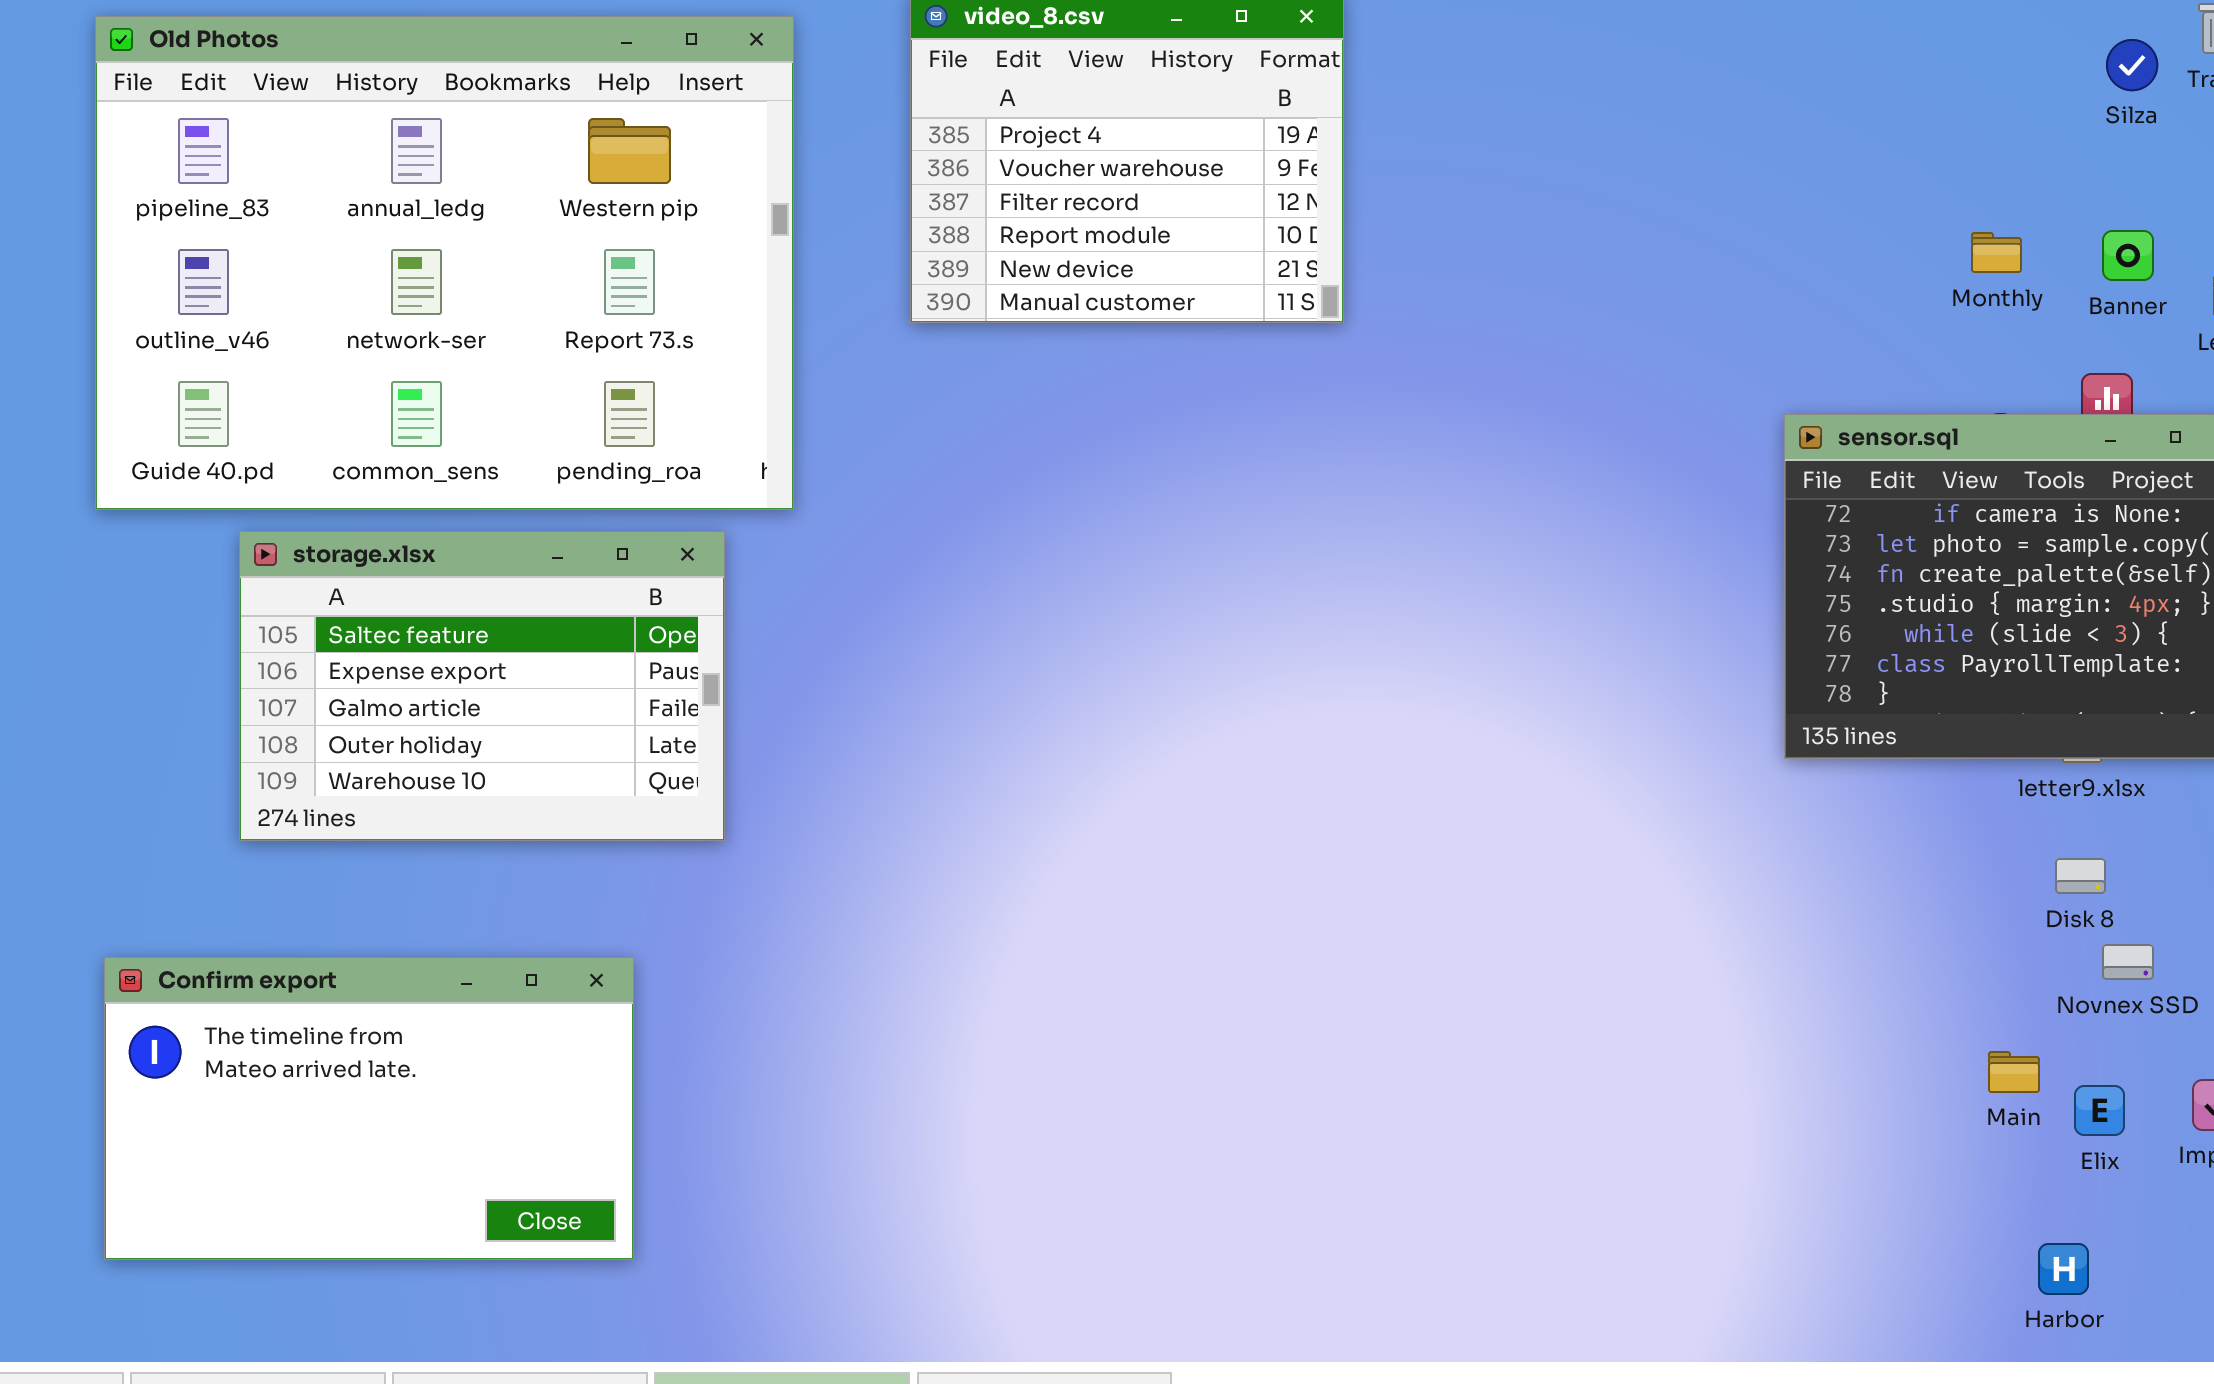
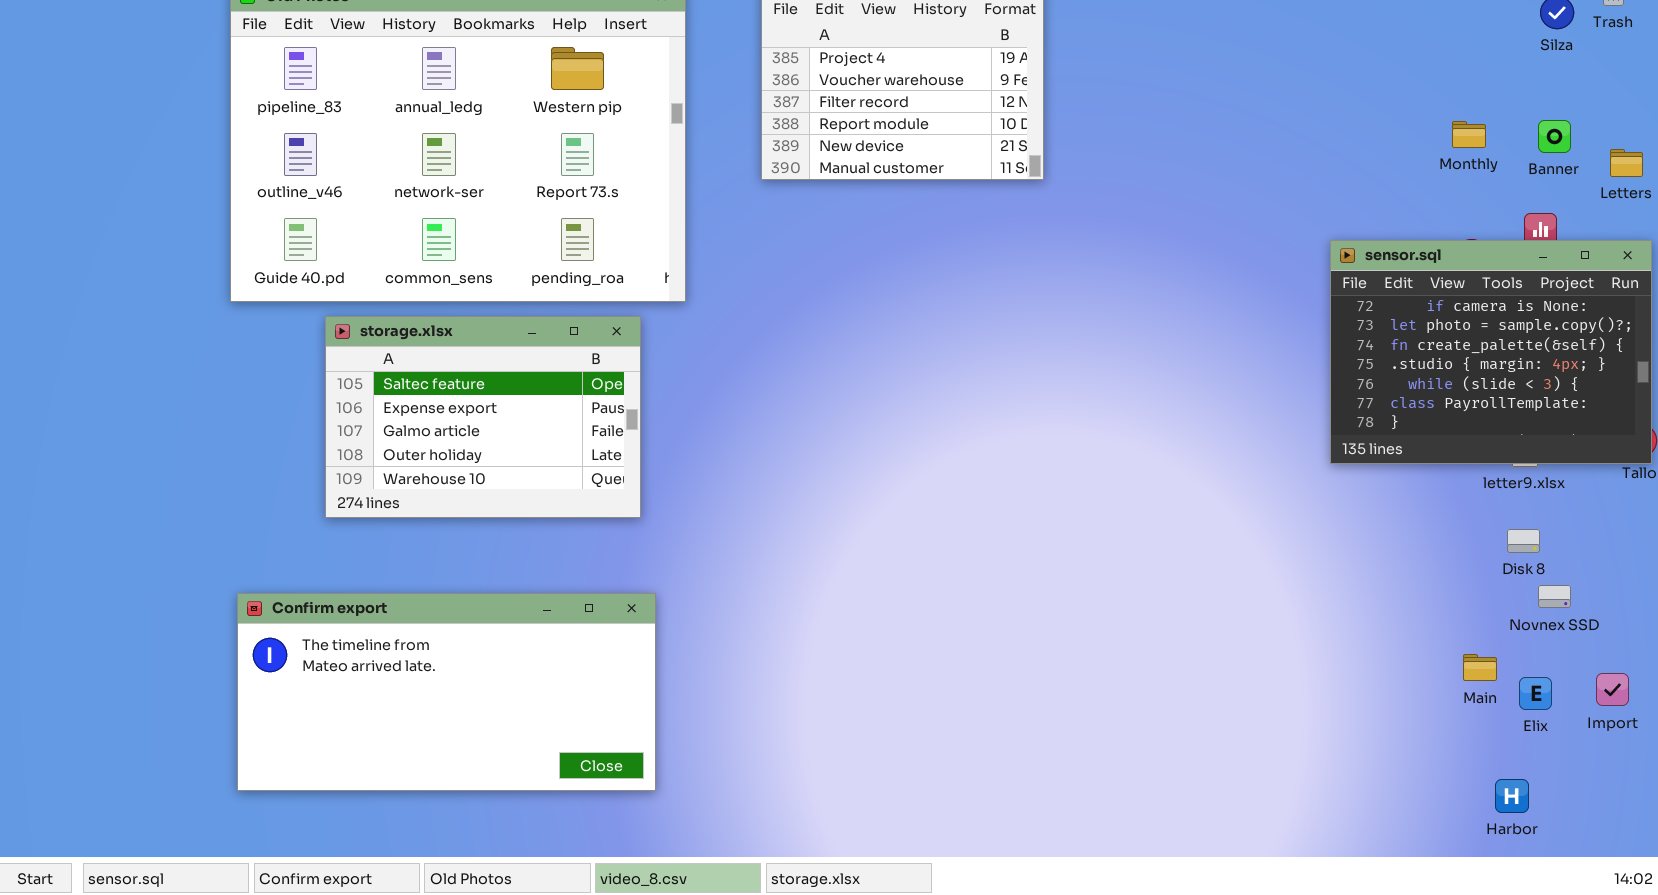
Confirm export: [104,957,634,1260] -> [237,593,656,791], resized

